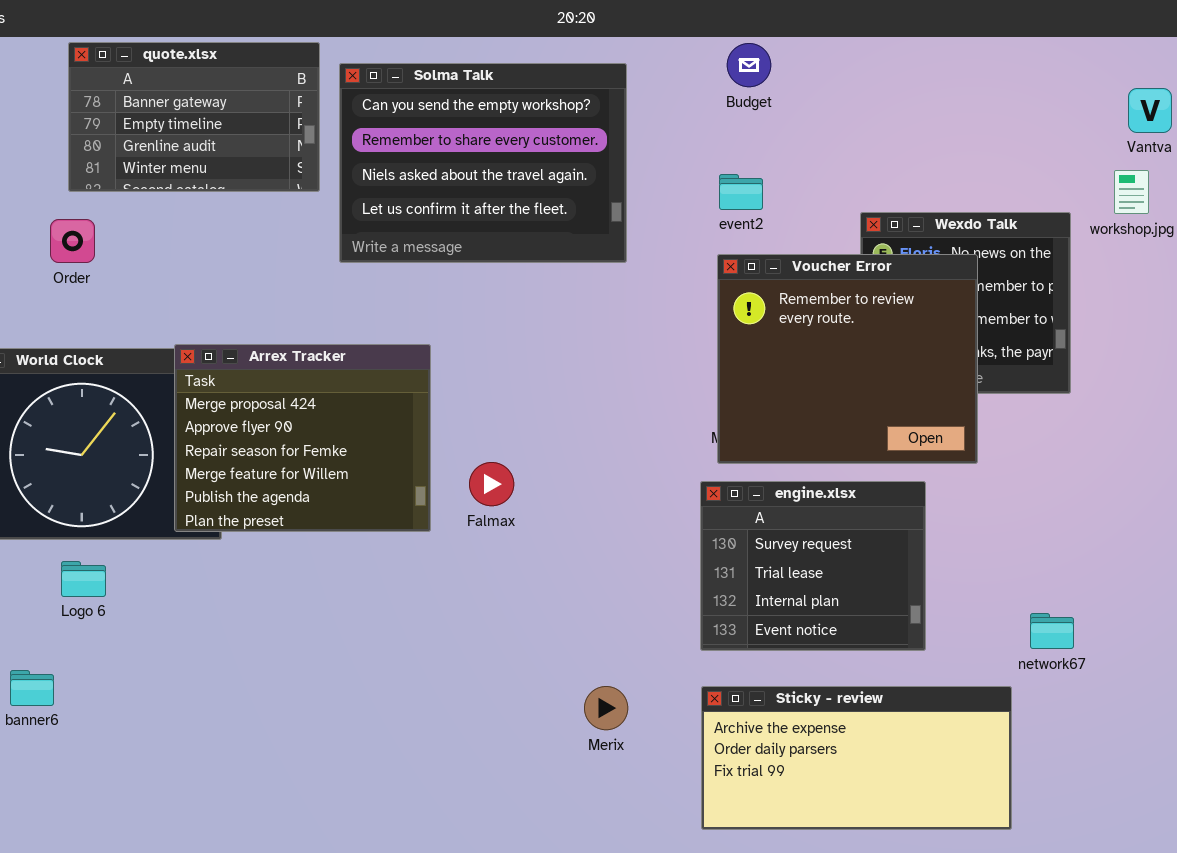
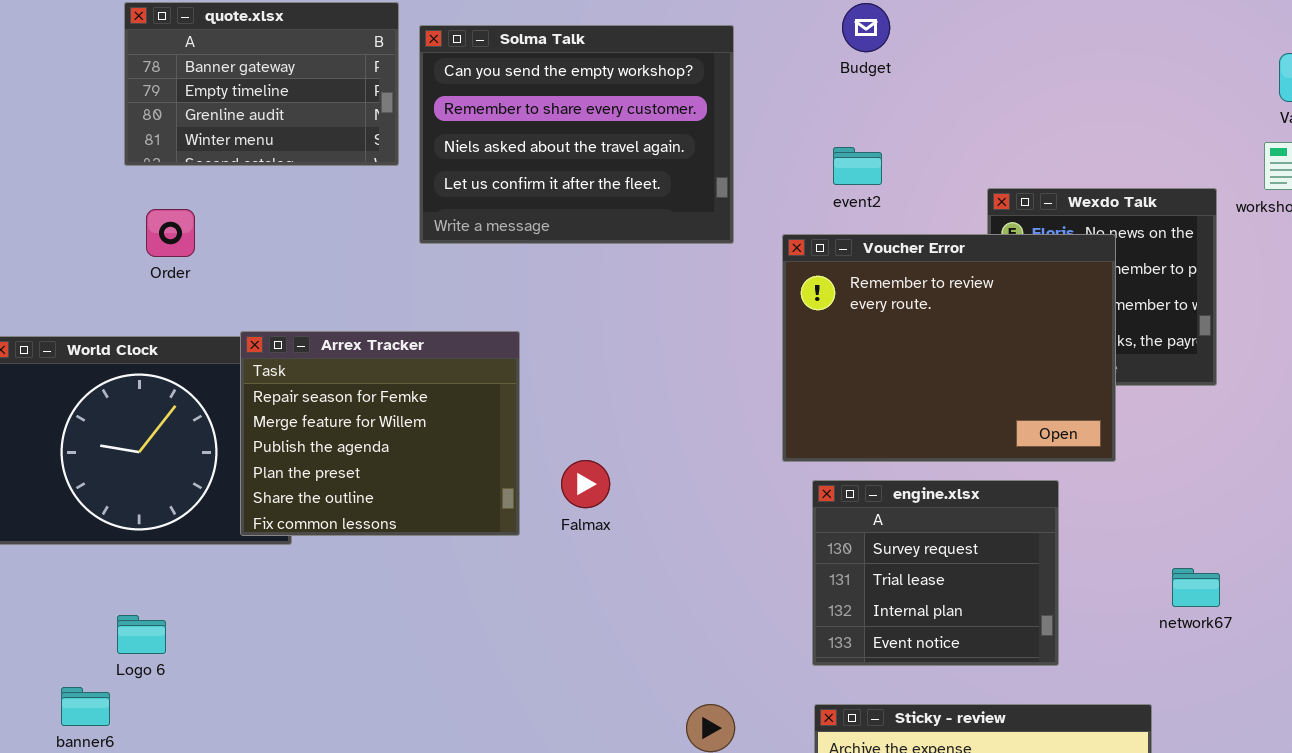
Order: [50,219,95,263] -> [146,209,195,257], moved
Voucher Error: [717,254,978,464] -> [782,234,1116,462], resized
Arrex Tracker: [174,344,431,532] -> [240,331,520,536], scrolled down 2 rows
Logo 6: [61,561,106,597] -> [117,615,166,654], moved
network67: [1030,613,1074,649] -> [1172,568,1220,607], moved

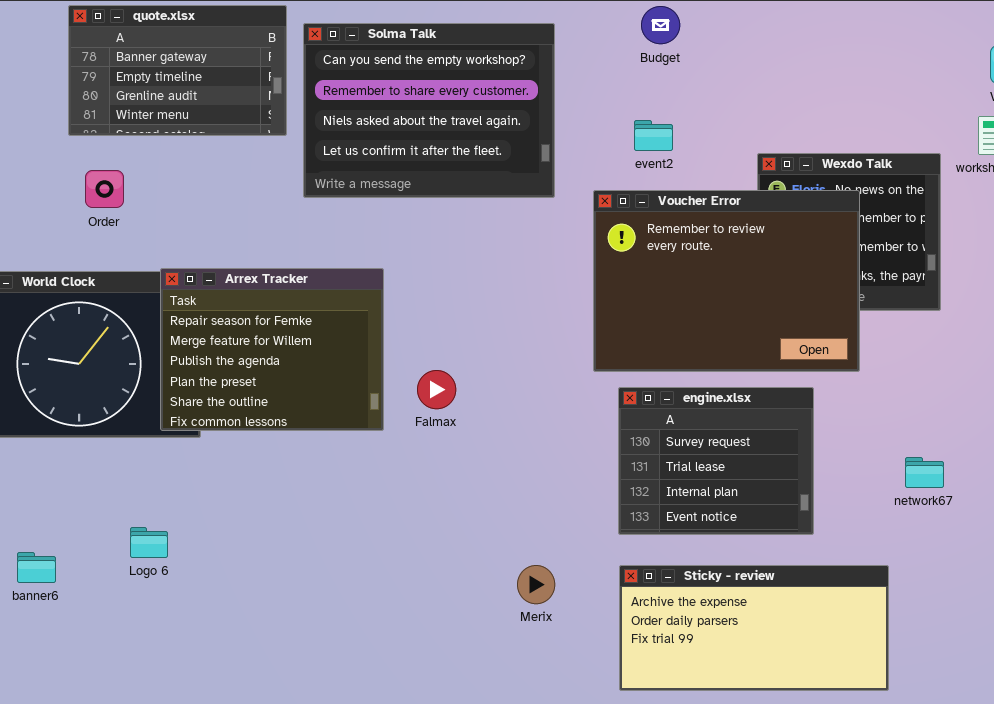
Logo 6: [117,615,166,654] -> [130,527,168,558], moved

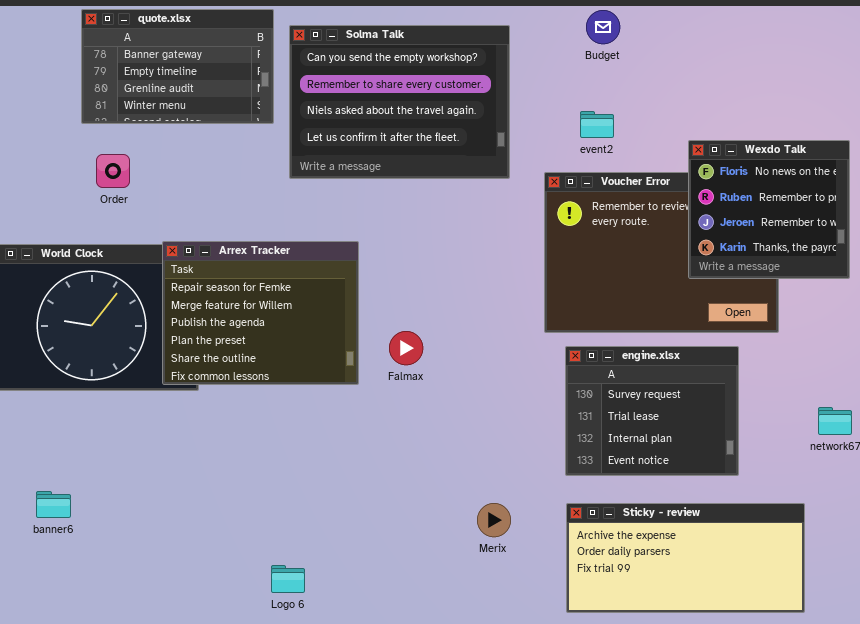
Wexdo Talk: [757,153,941,311] -> [688,140,850,279], raised
Logo 6: [130,527,168,558] -> [271,565,305,593], moved

